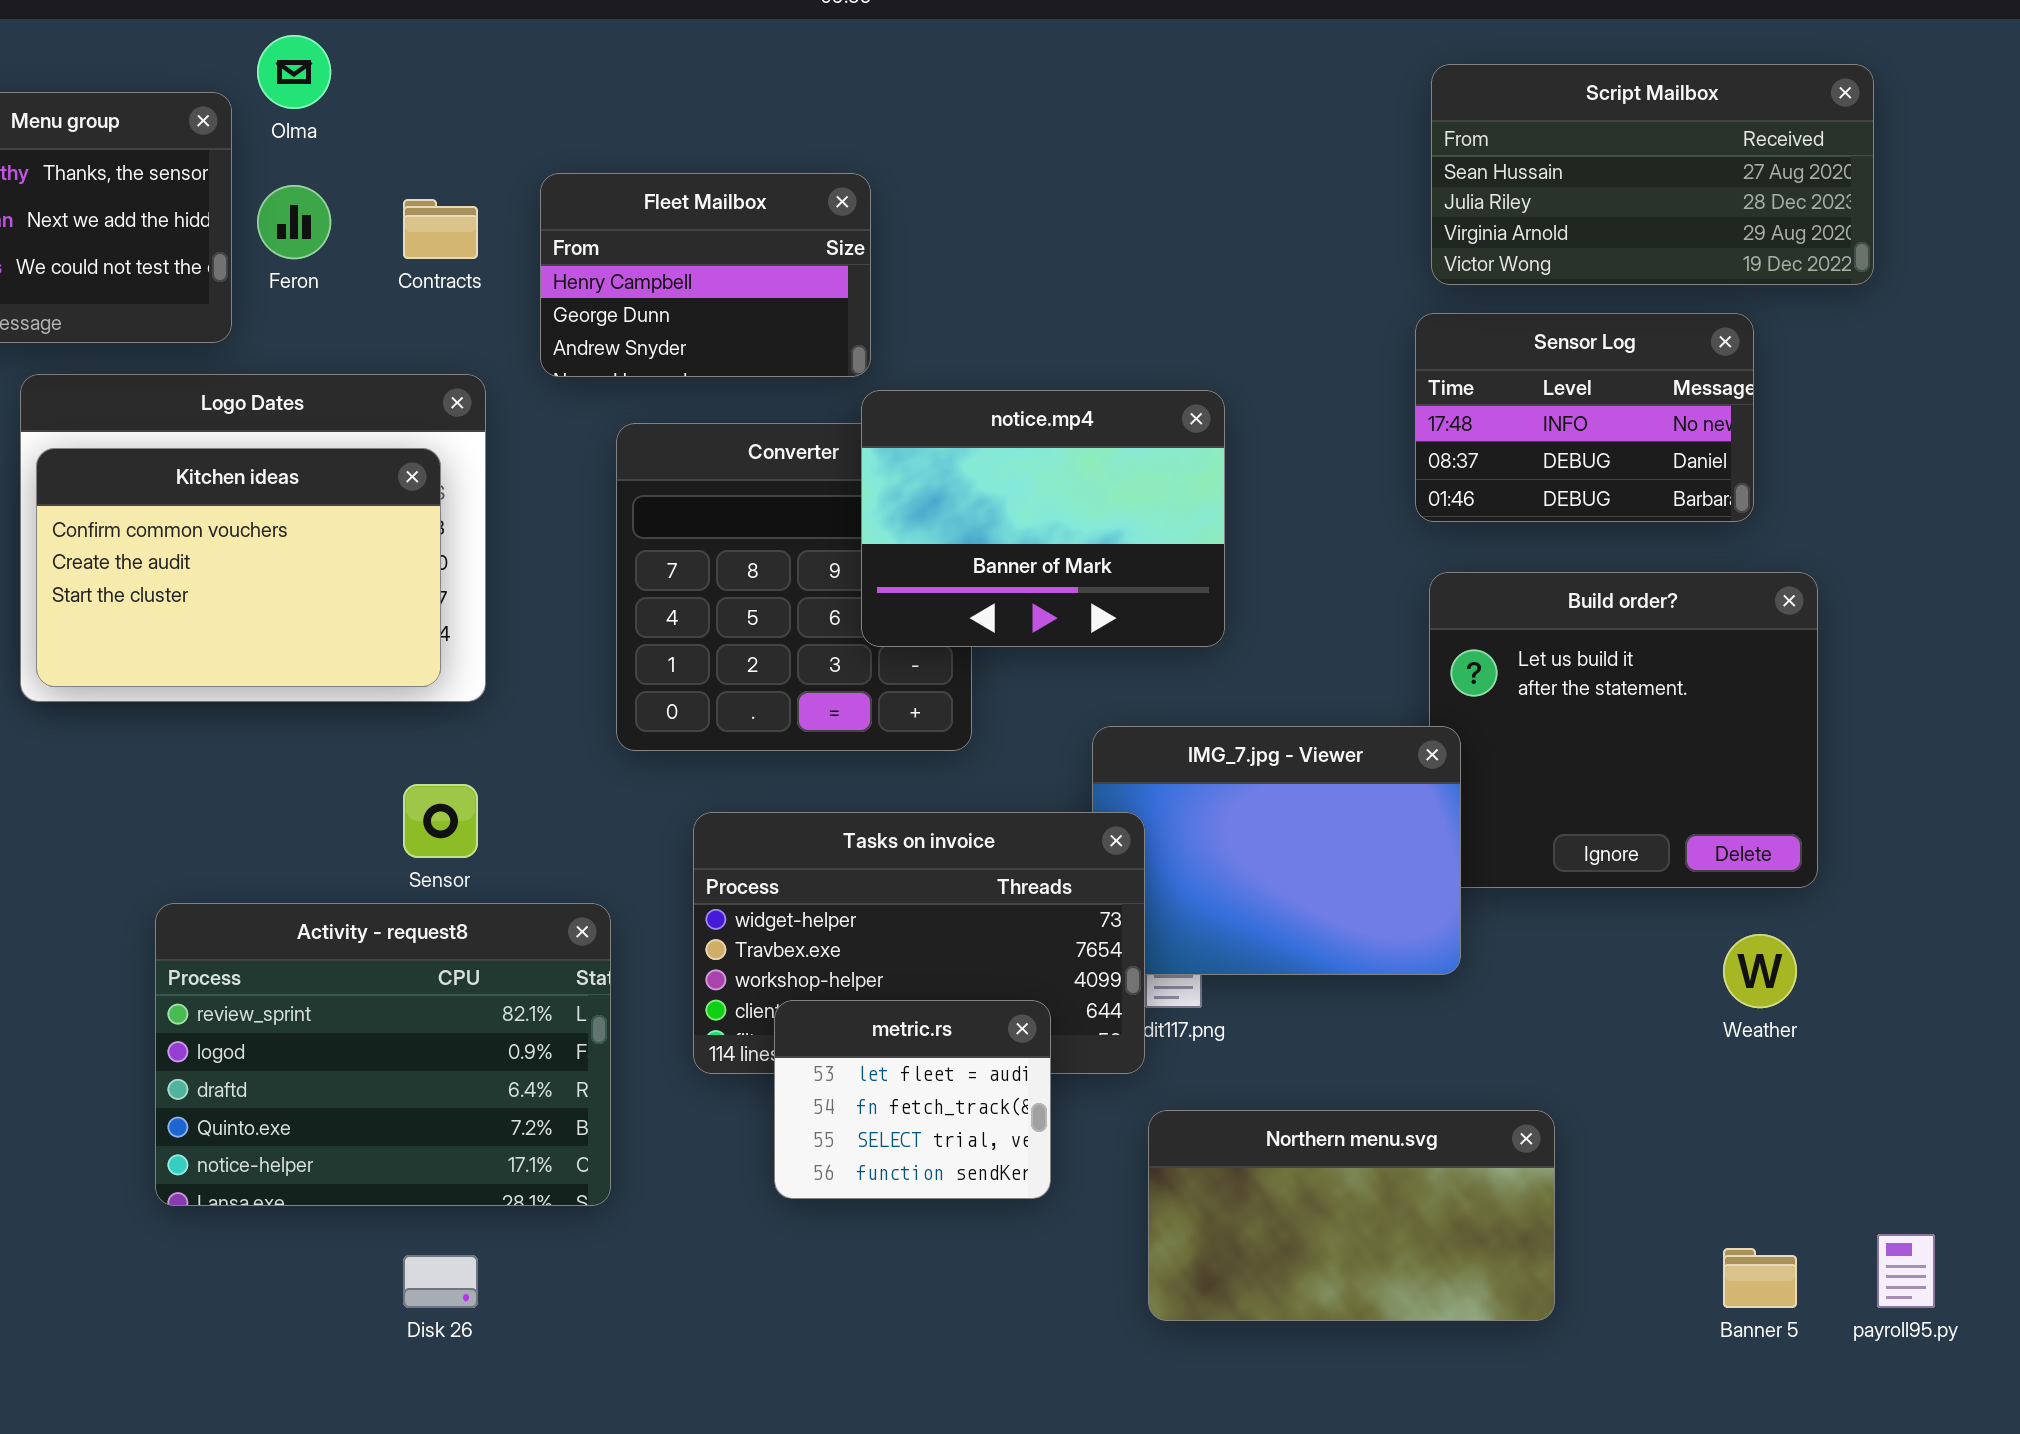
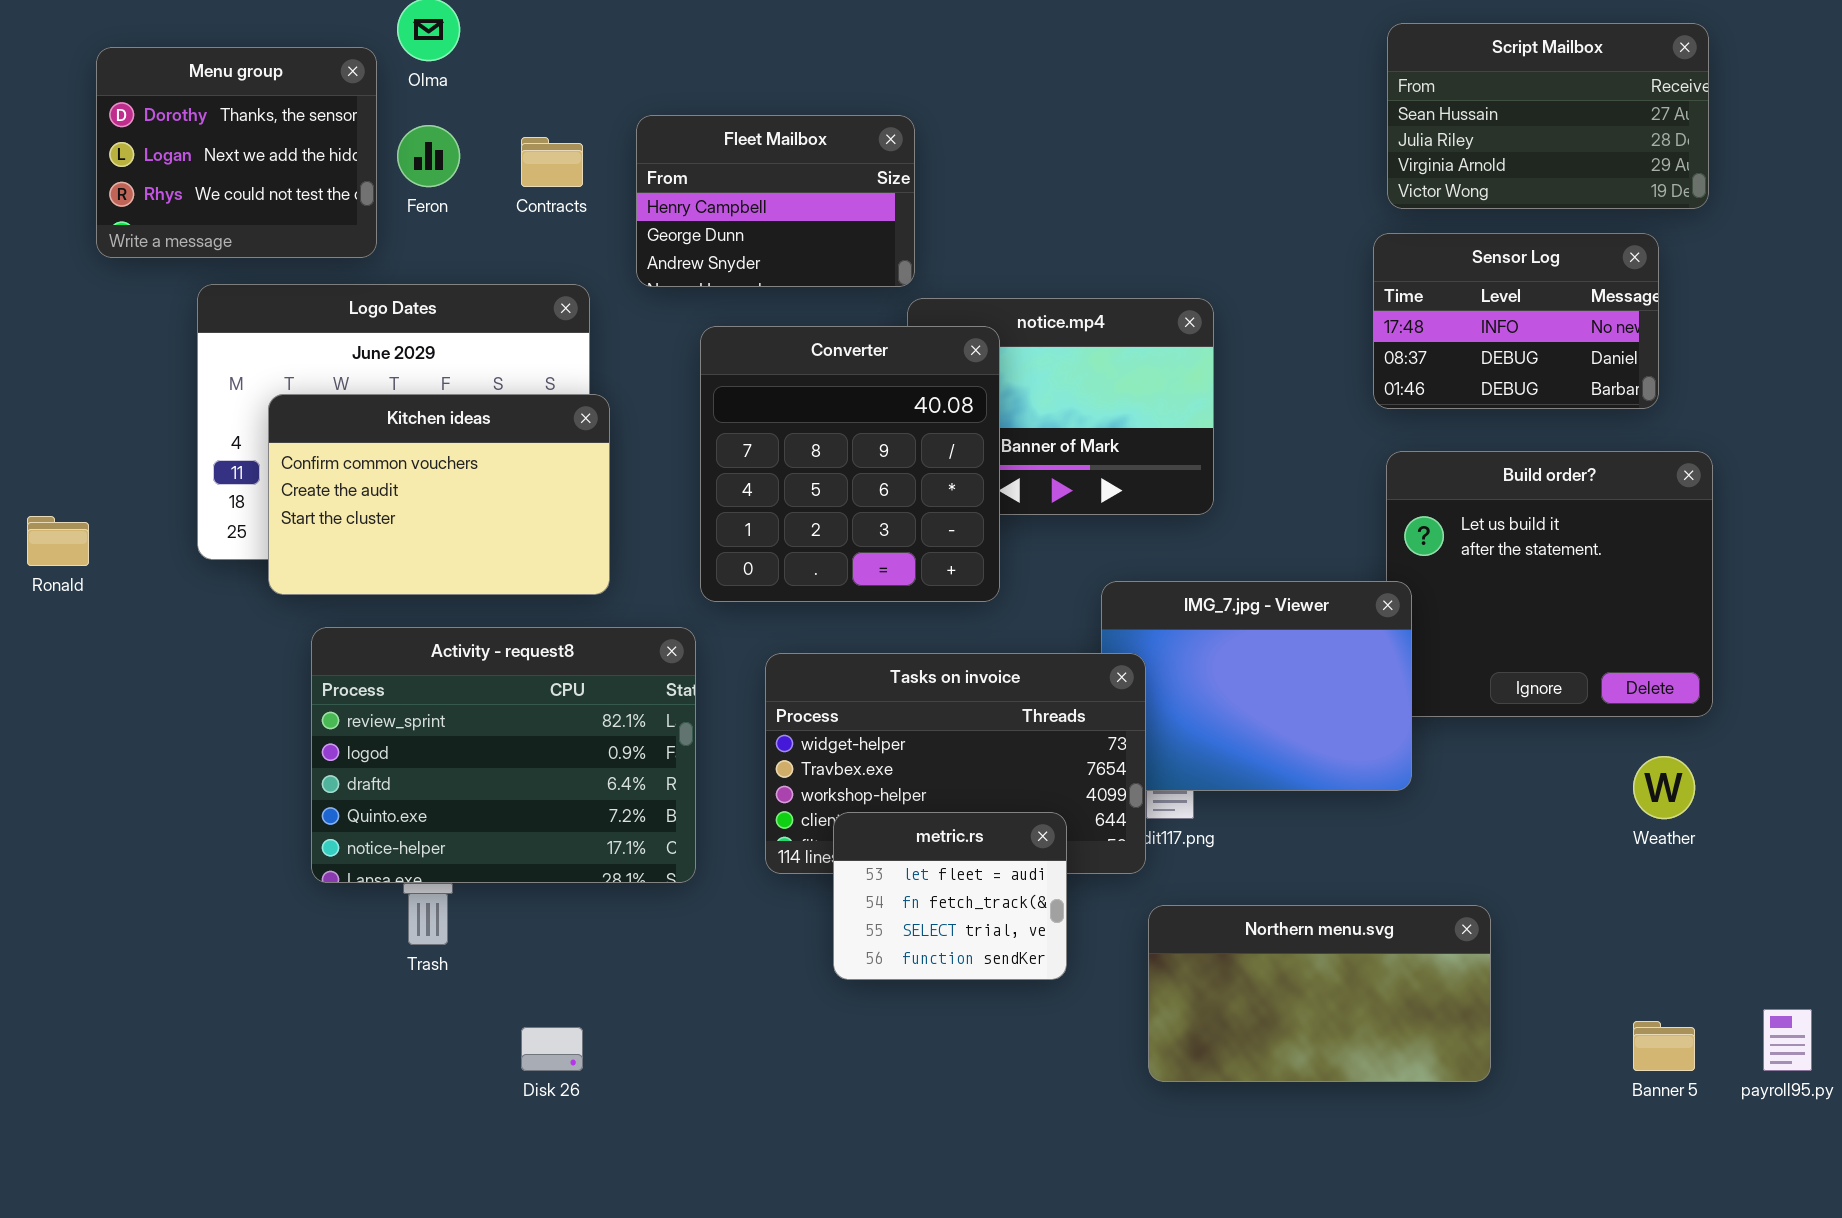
Script Mailbox: [1431,64,1874,285] -> [1387,23,1709,209], resized
Converter: [616,423,972,751] -> [700,326,1000,602], raised
Kitchen ideas: [36,448,441,687] -> [268,394,610,595], moved
Activity - request8: [155,903,611,1206] -> [311,627,696,883], moved

